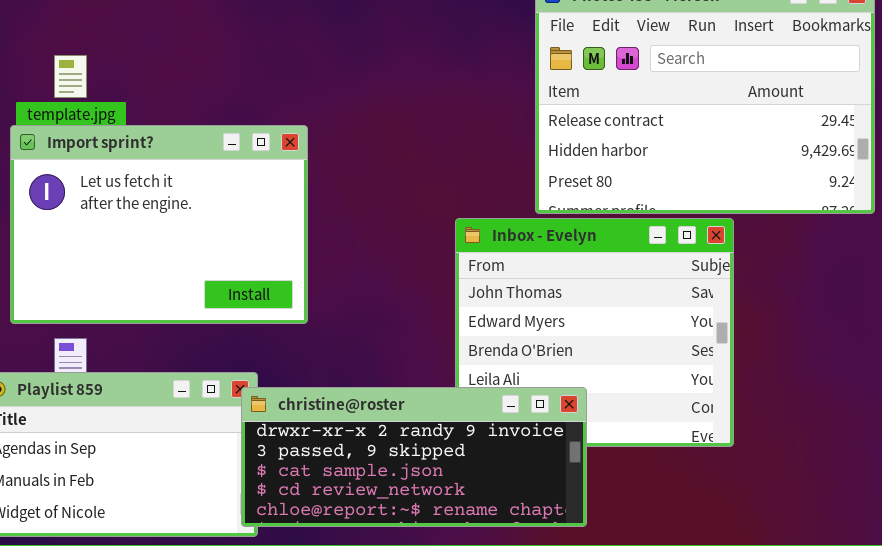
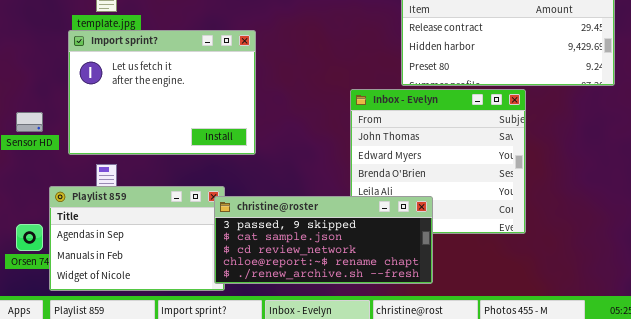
christine@roster: [241,387,587,527] -> [214,196,433,284], scrolled down 1 row

